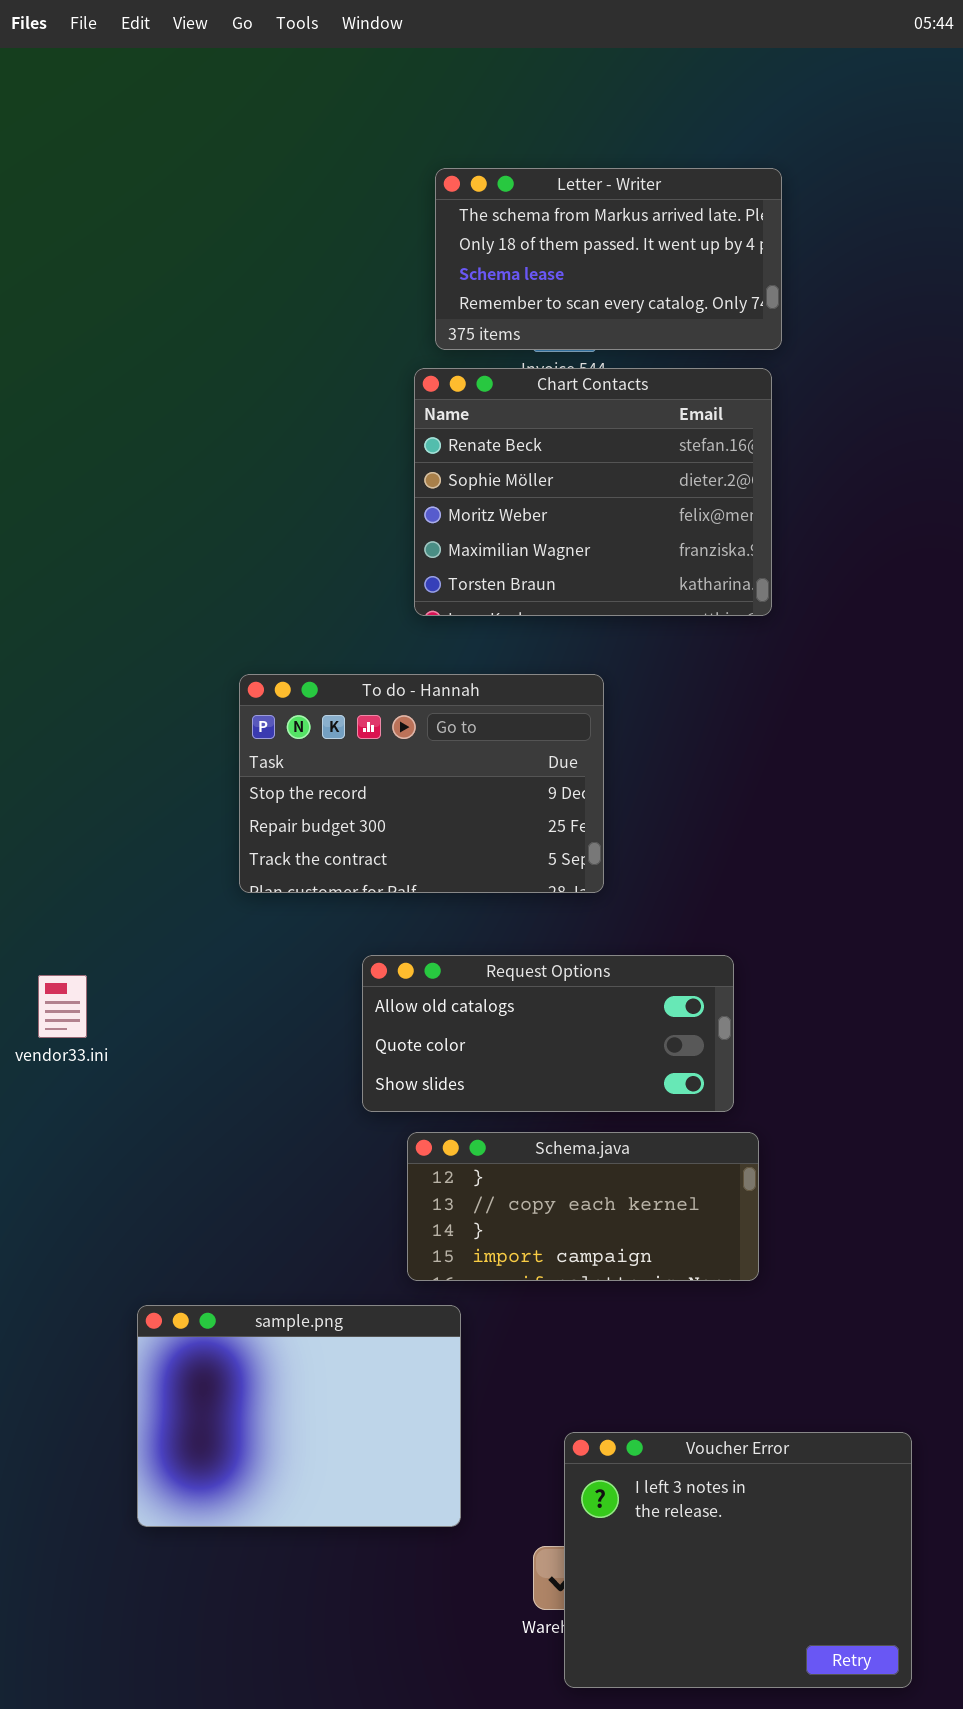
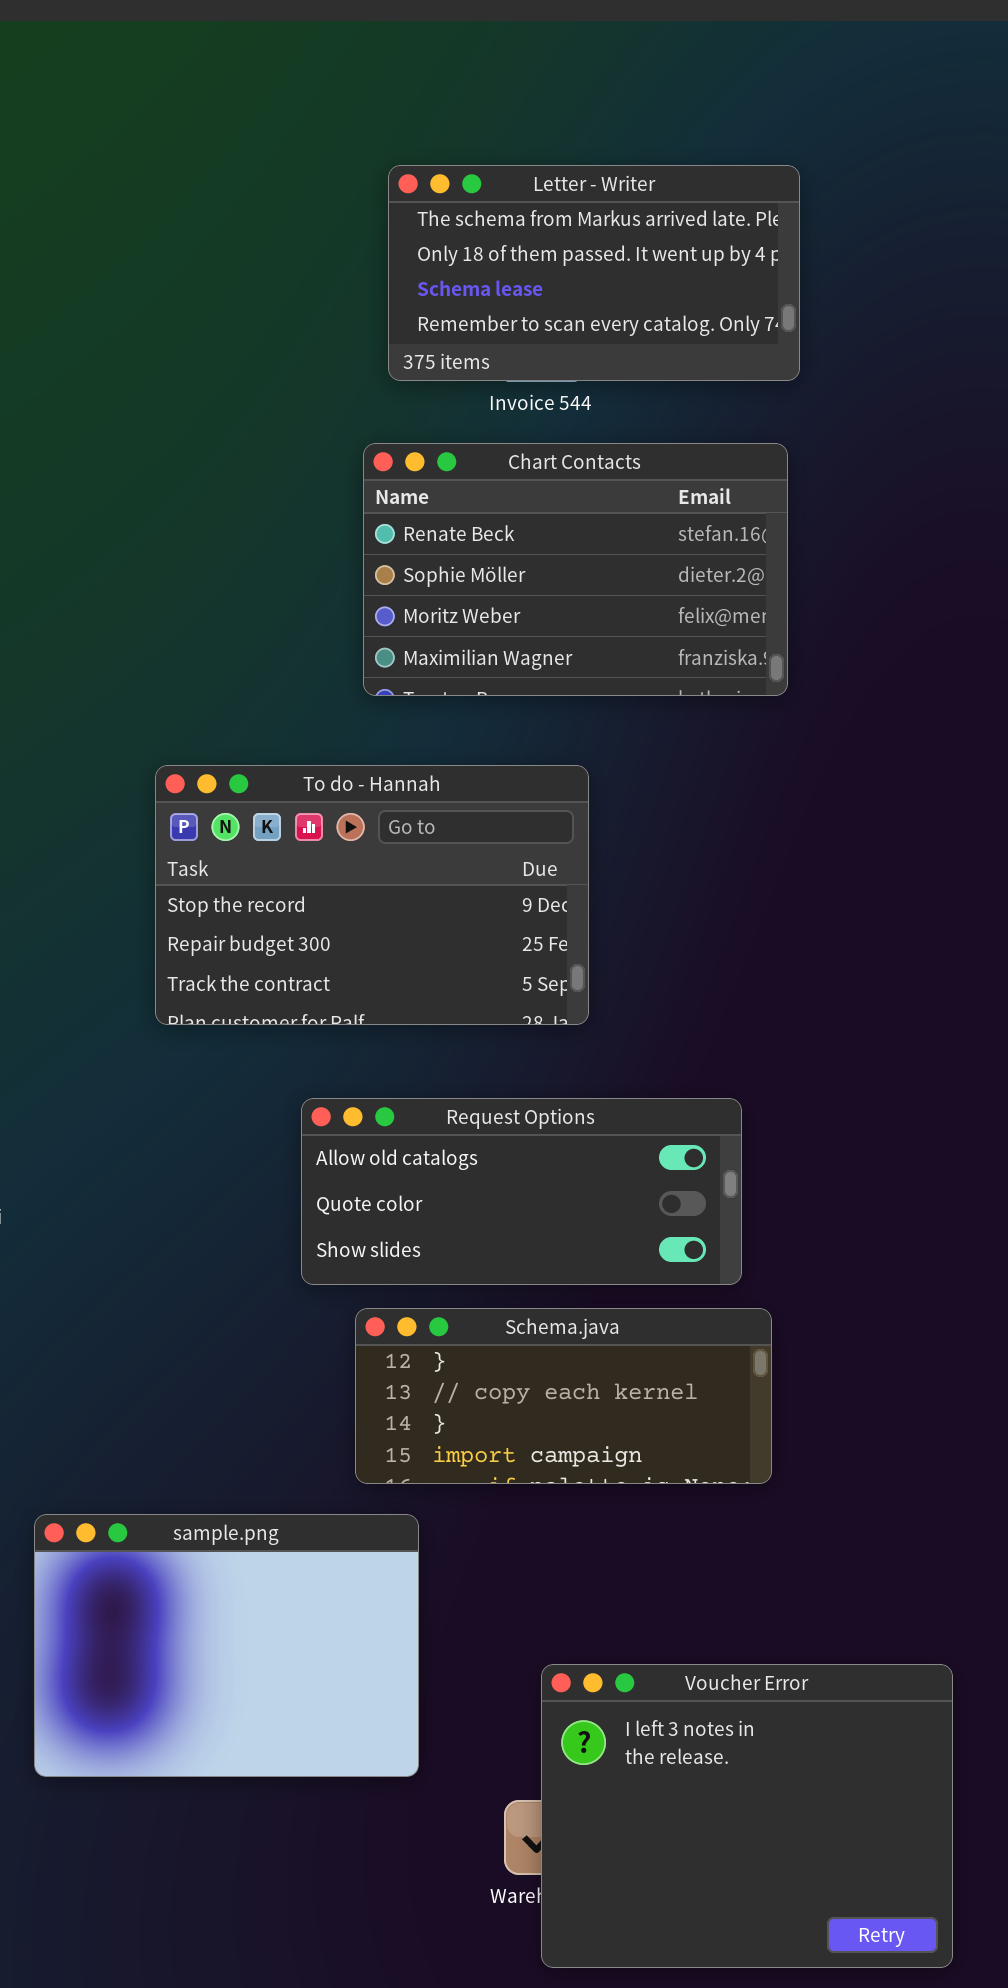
Chart Contacts: [414,368,772,616] -> [363,443,788,696], resized

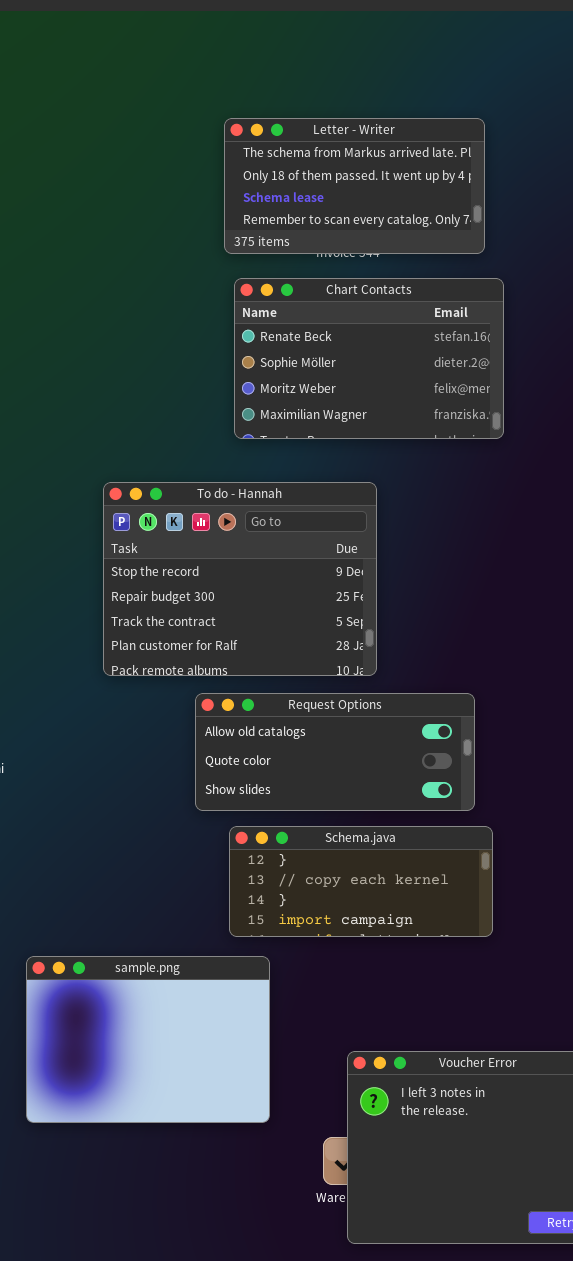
Letter - Writer: [388,165,800,381] -> [224,118,485,254], moved
To do - Hannah: [155,765,589,1025] -> [103,482,377,676], resized

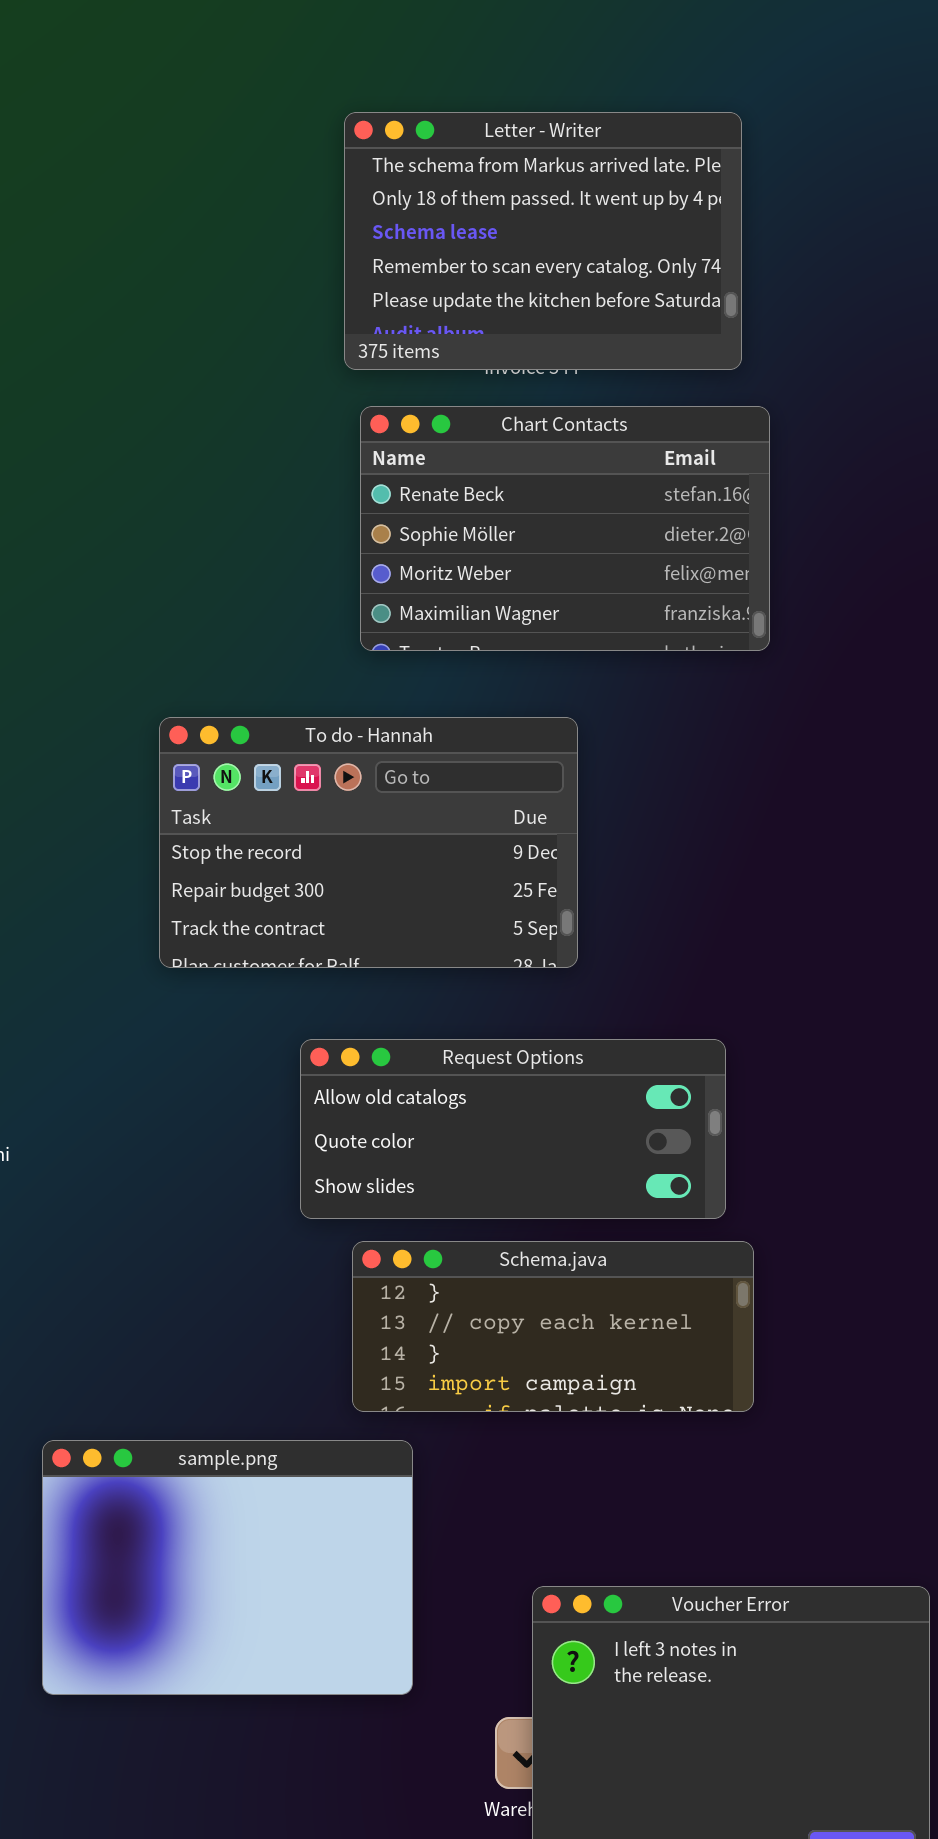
Letter - Writer: [224,118,485,254] -> [344,112,742,370], resized
To do - Hannah: [103,482,377,676] -> [159,717,578,968], resized

